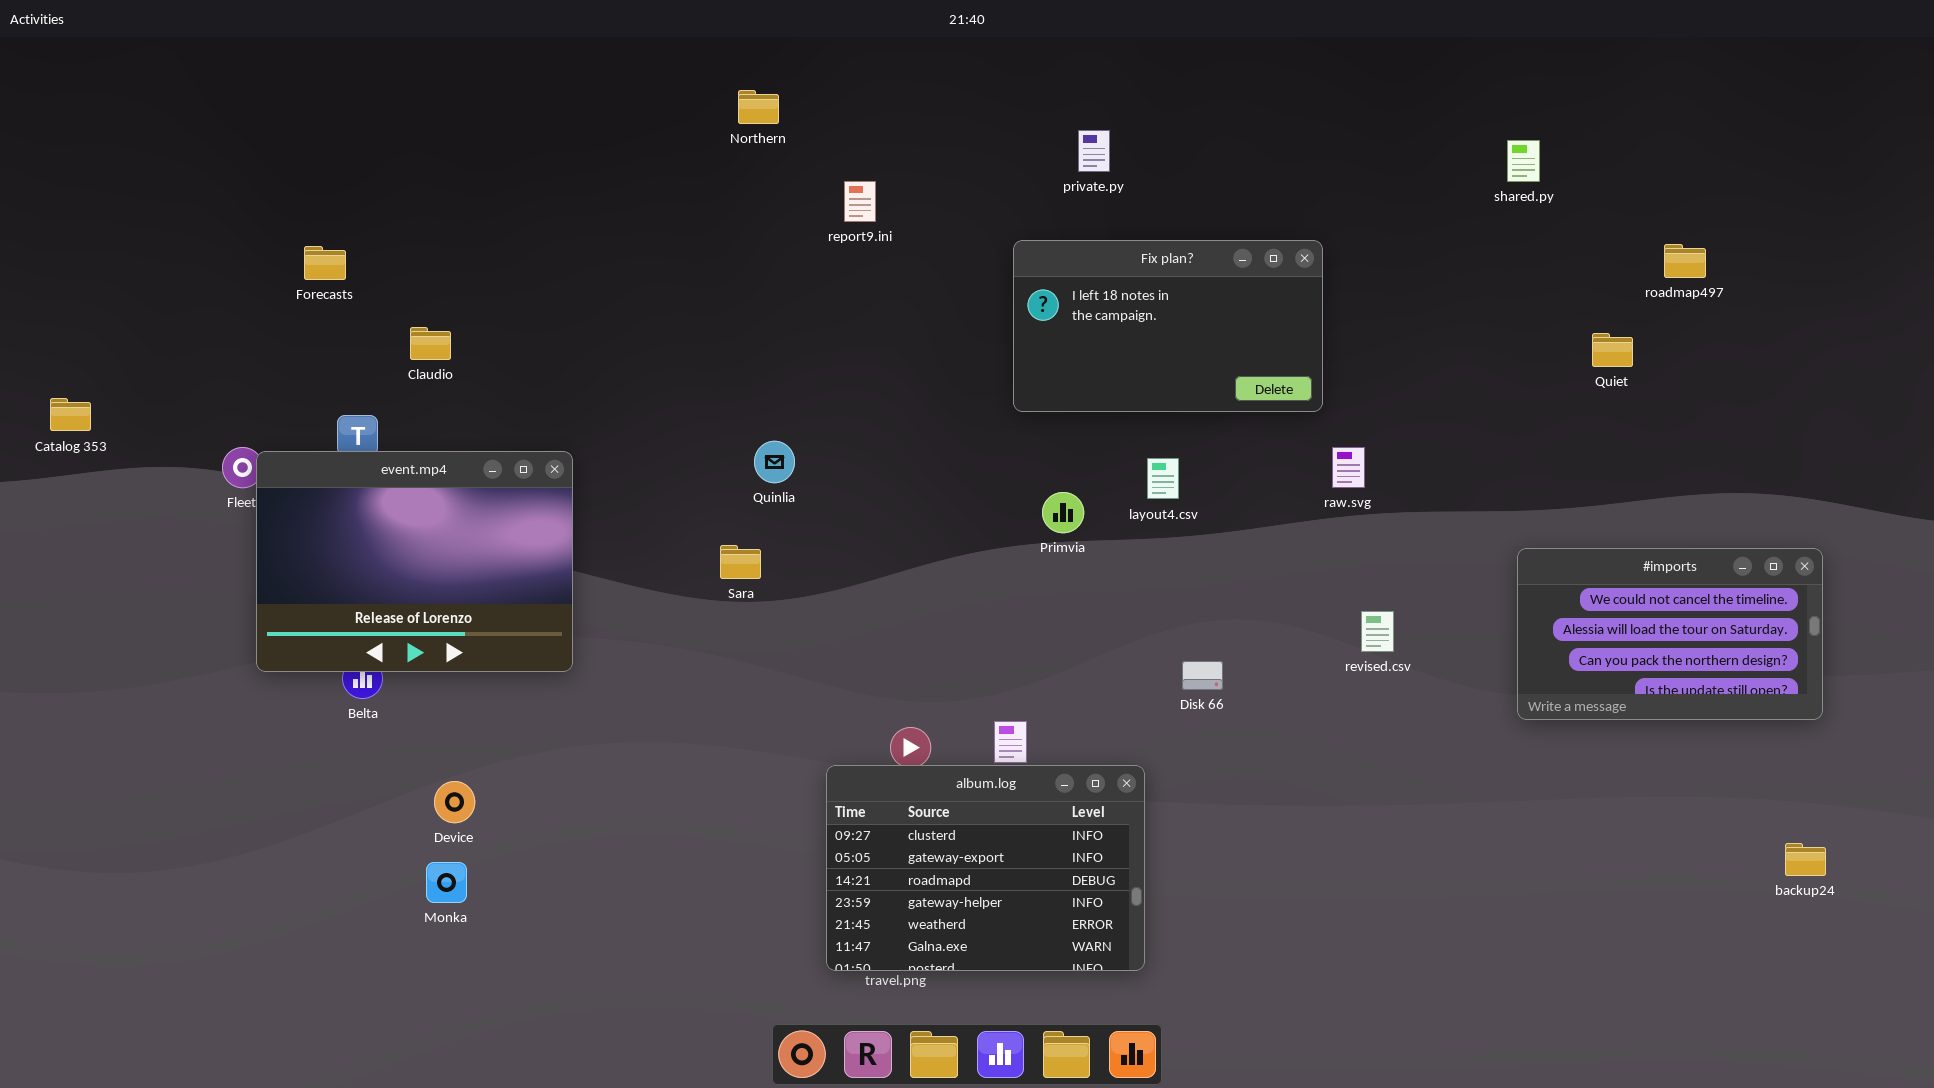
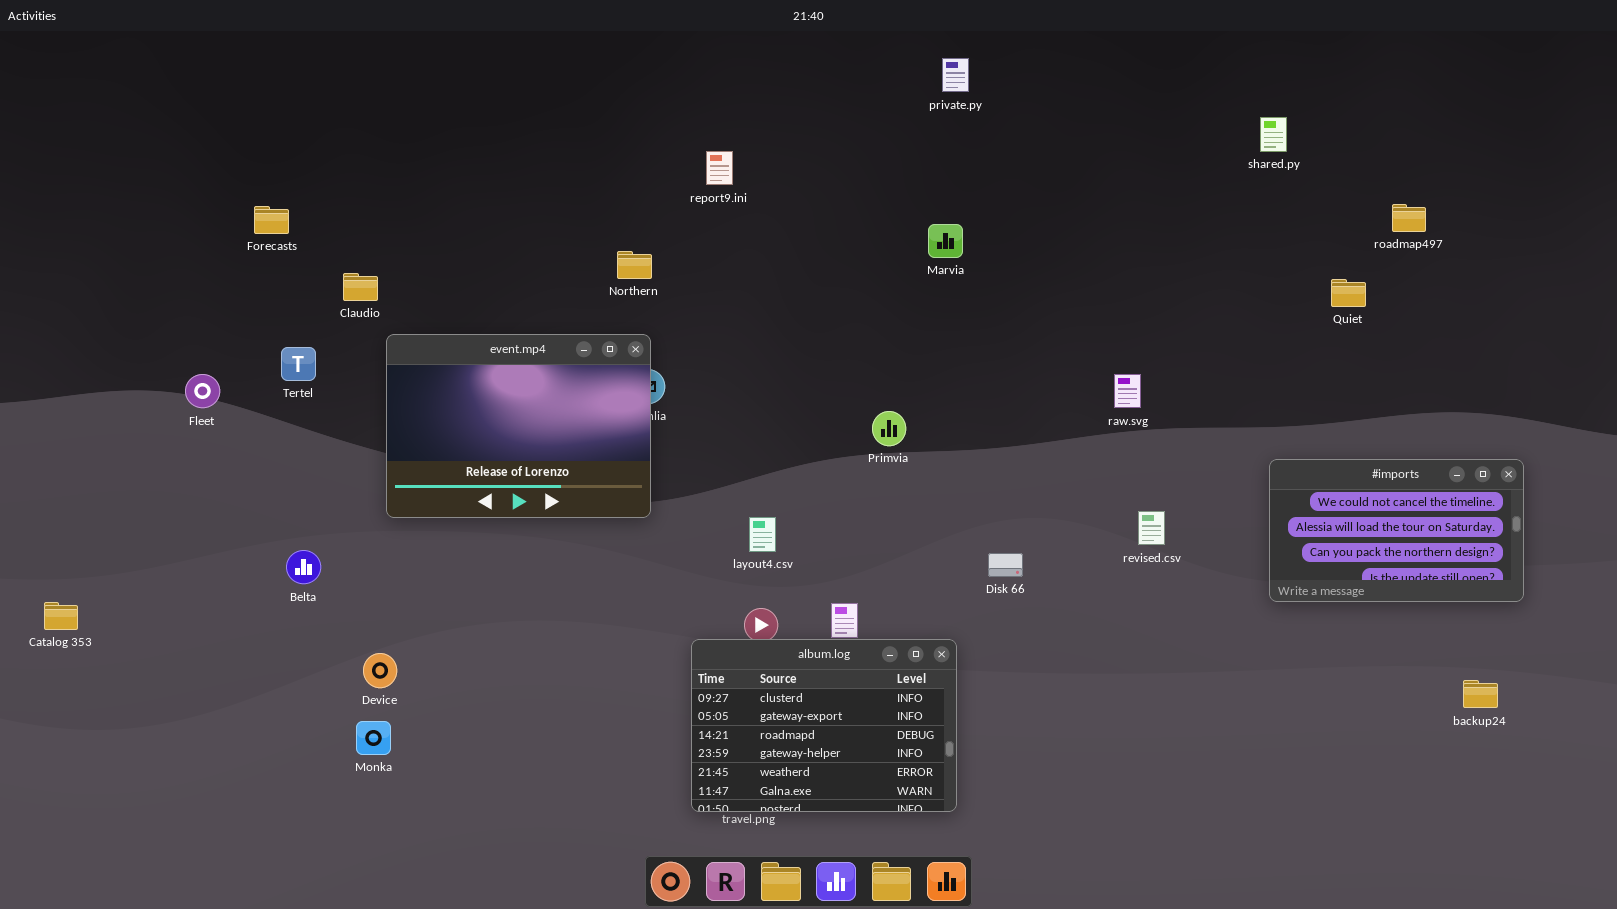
Northern: [738,90,779,124] -> [617,251,652,279], moved
private.py: [1078,130,1110,172] -> [942,58,969,92], moved
Fix plan?: [1013,240,1323,412] -> none, closed
Catalog 353: [50,398,91,431] -> [44,602,78,630], moved
event.mp4: [256,451,573,672] -> [386,334,651,518], moved
layout4.csv: [1147,458,1179,499] -> [749,517,776,552], moved
backup24: [1785,843,1826,876] -> [1463,680,1498,708], moved

